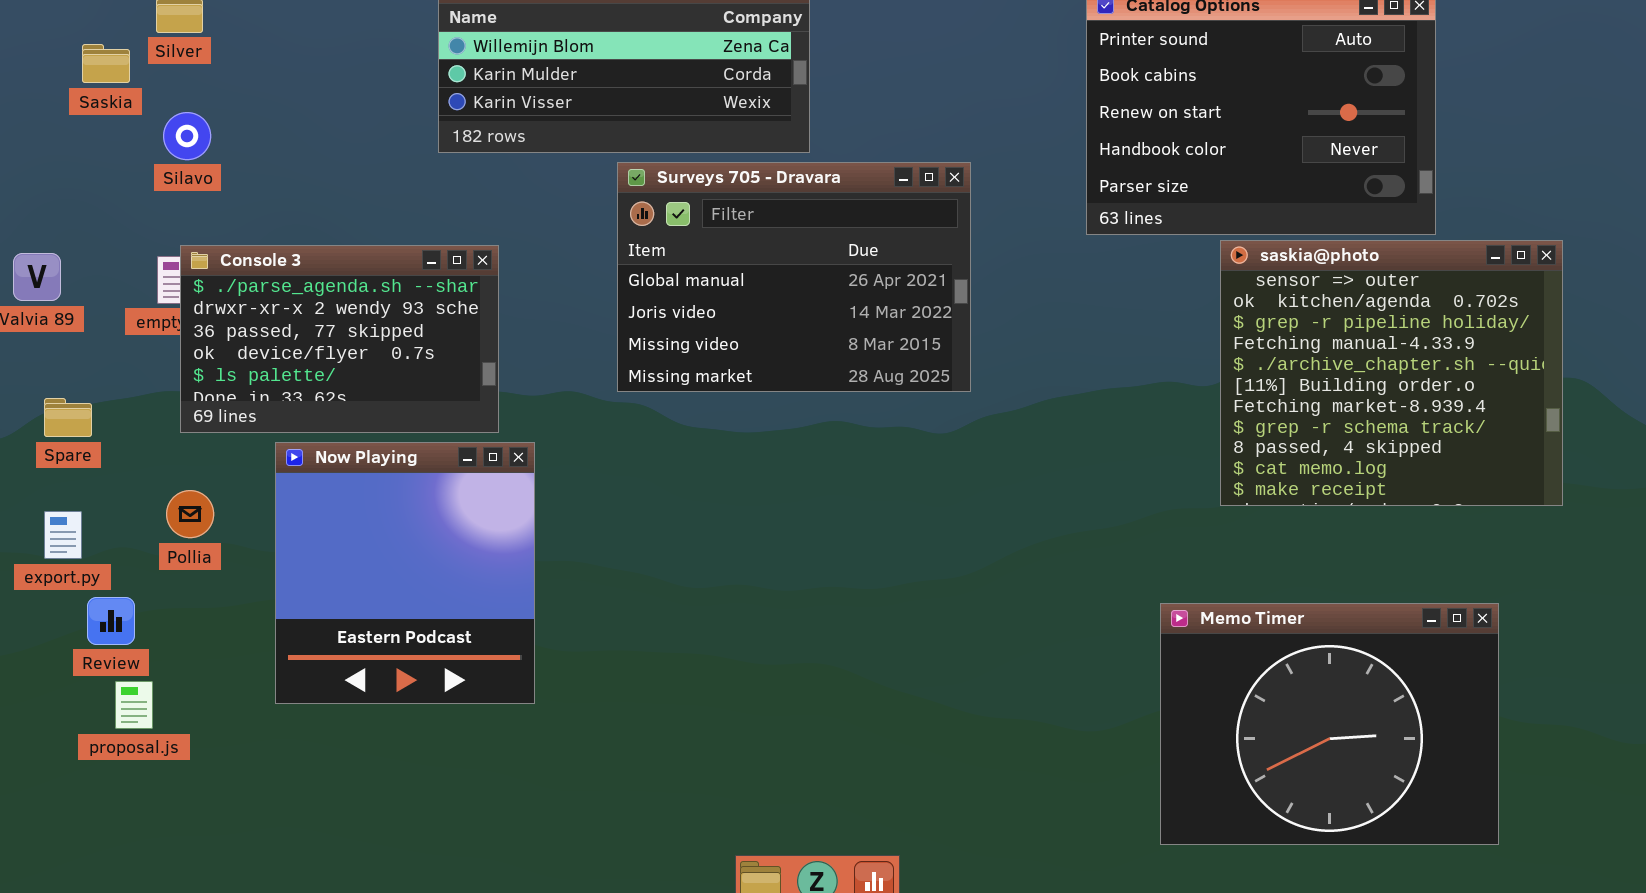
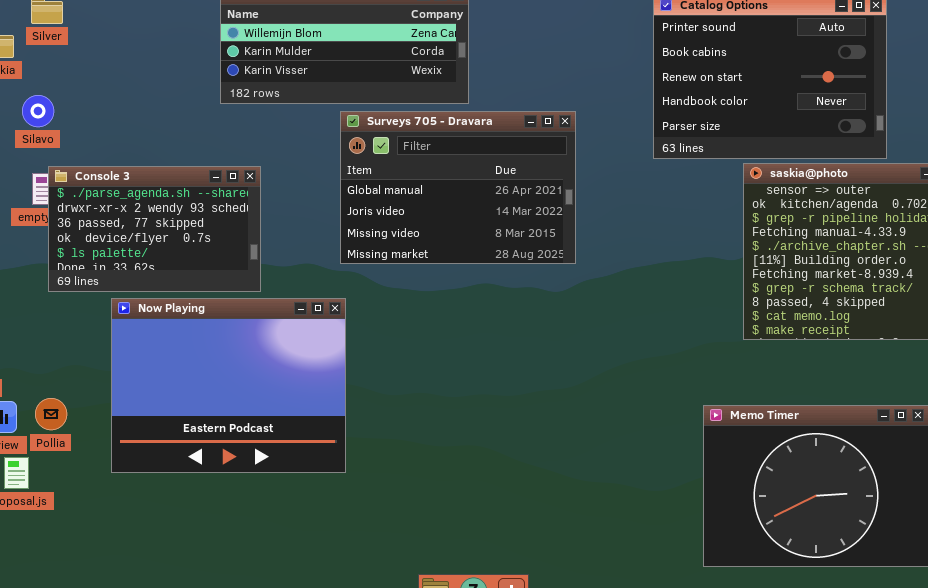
Silavo: [163,112,211,160] -> [22,95,54,127], moved
Now Playing: [275,442,535,704] -> [111,298,346,473], resized
Pollia: [166,490,214,538] -> [35,398,67,430], moved

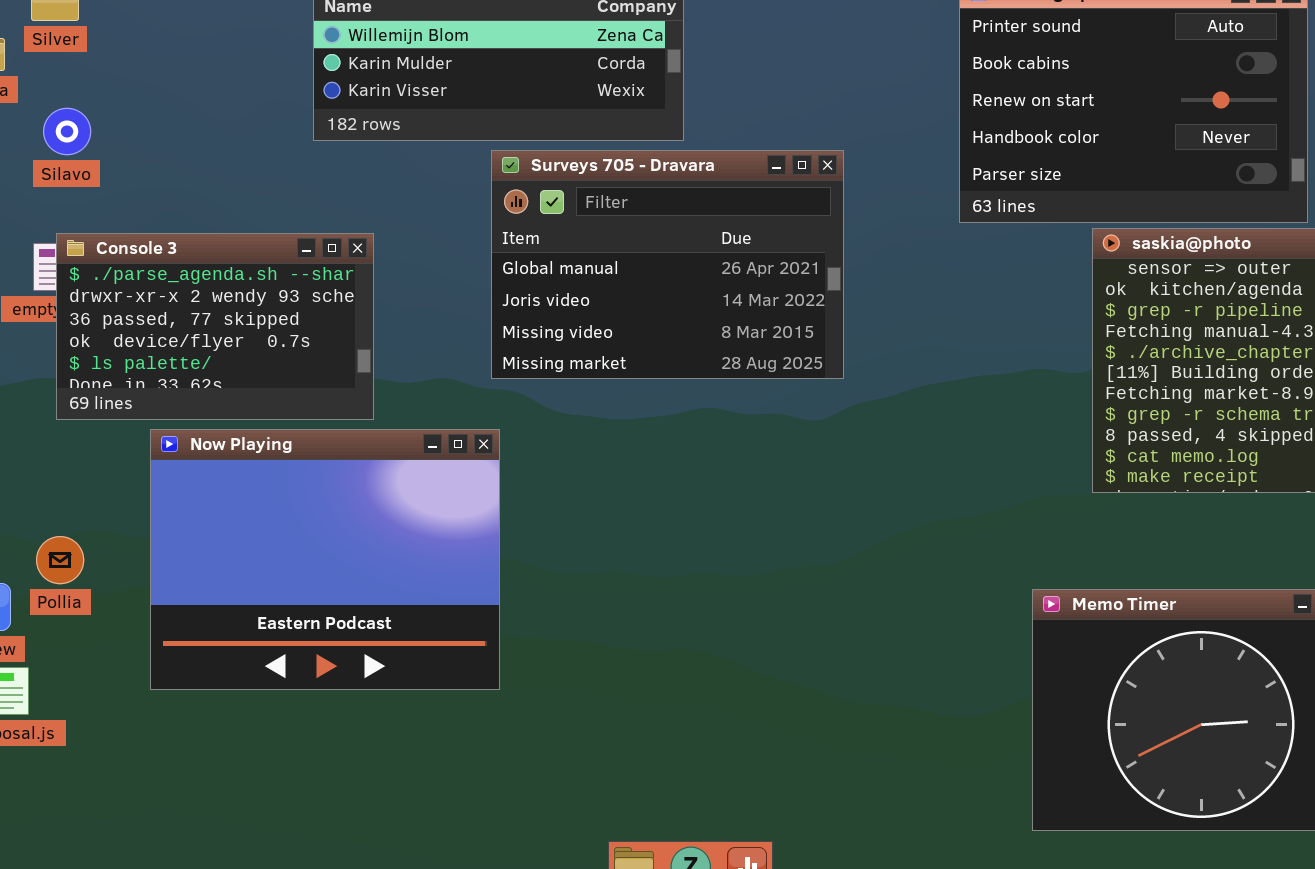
Silavo: [22,95,54,127] -> [43,108,91,155], moved
Pollia: [35,398,67,430] -> [36,536,84,584], moved

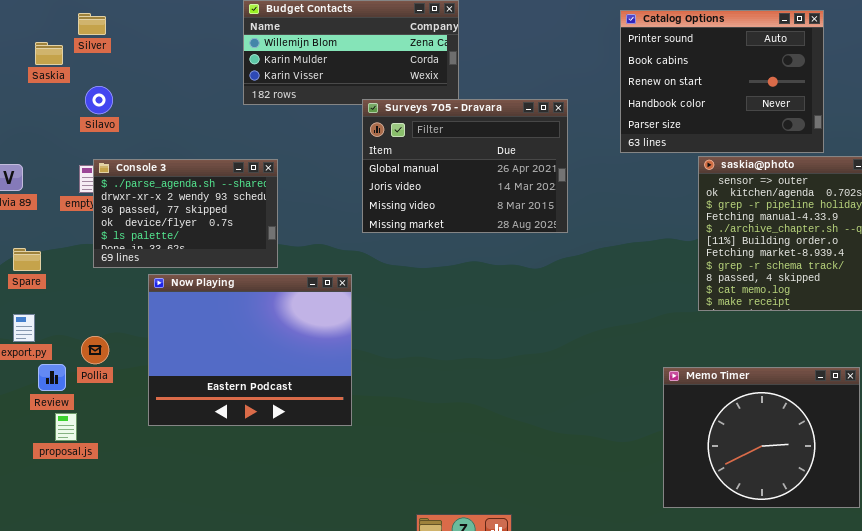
Surveys 705 - Dravara: [491,150,844,379] -> [362,99,568,233], moved

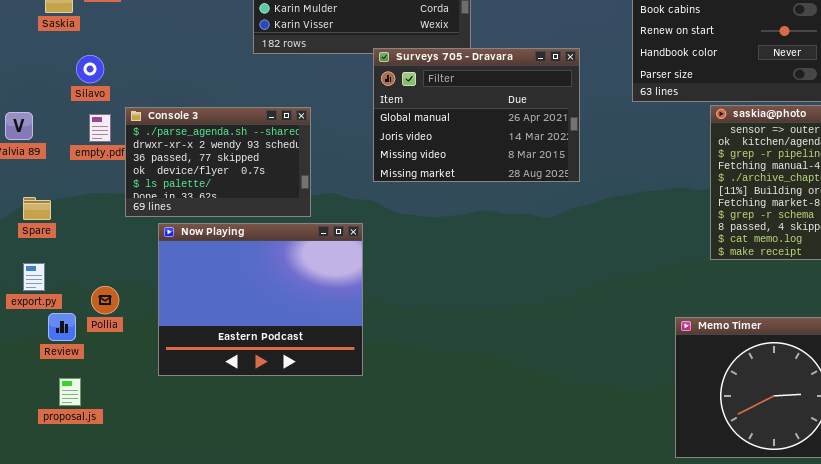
Silavo: [85,86,113,114] -> [76,55,104,83], moved
Console 3: [93,159,278,268] -> [125,107,311,217], moved
proposal.js: [55,413,77,441] -> [59,378,81,406], moved

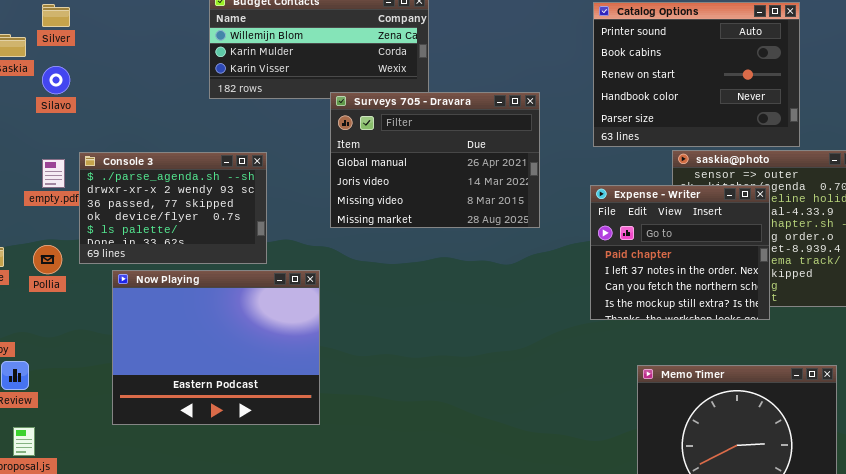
Silavo: [76,55,104,83] -> [42,66,70,94], moved
Expense - Writer: none -> [590,185,770,320], opened
Pollia: [91,286,119,314] -> [33,245,62,274], moved

